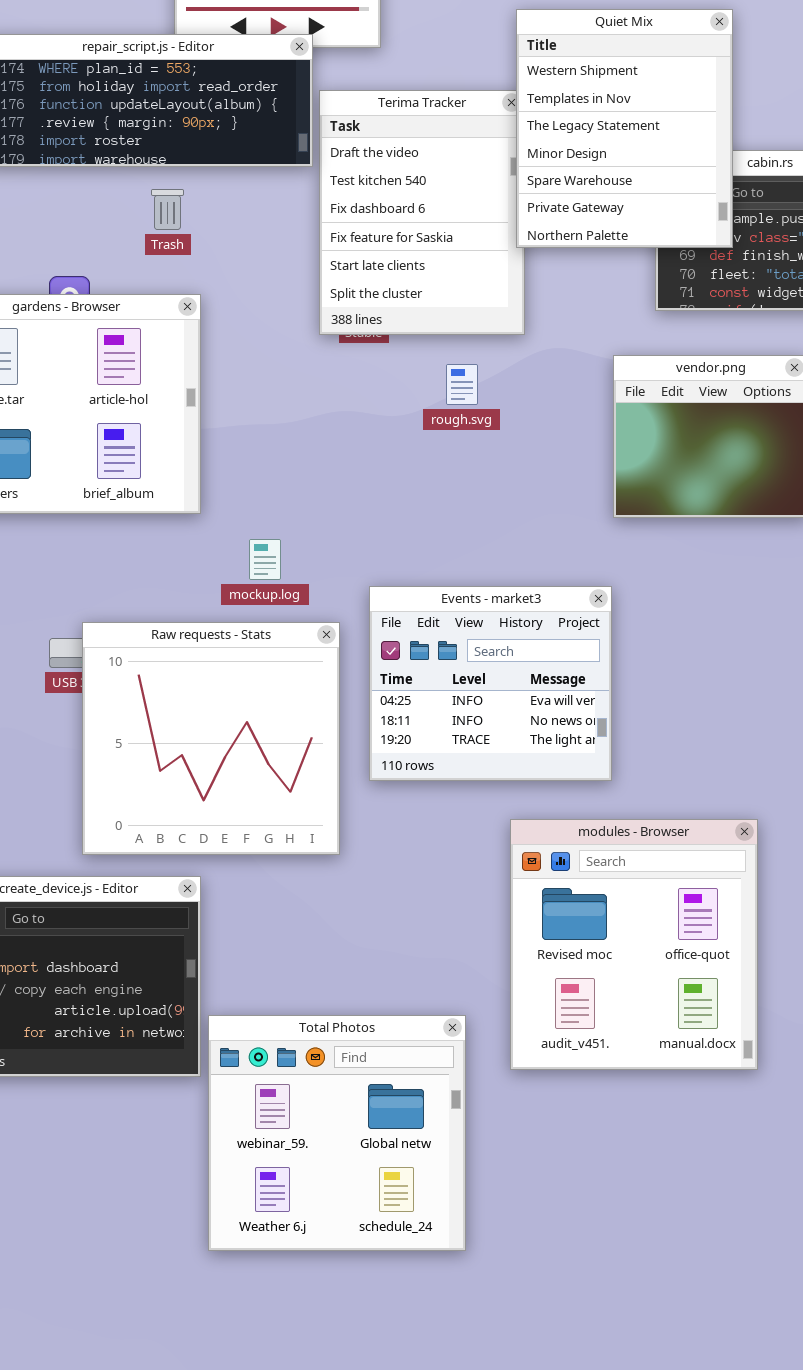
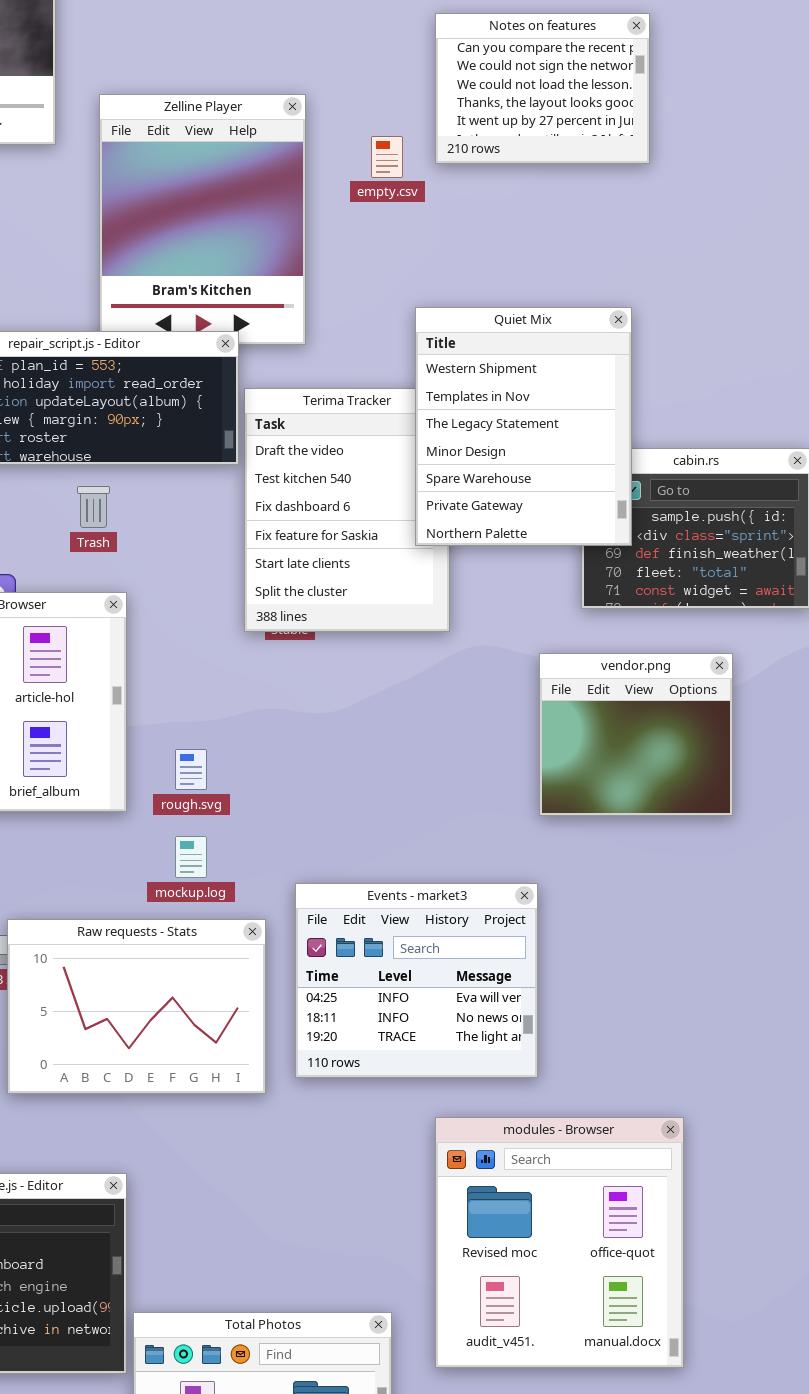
Quiet Mix: [516,9,733,248] -> [415,307,632,546], moved
rough.svg: [446,364,478,405] -> [175,749,207,790], moved
Raw requests - Stats: [82,622,340,855] -> [7,919,266,1094], resized

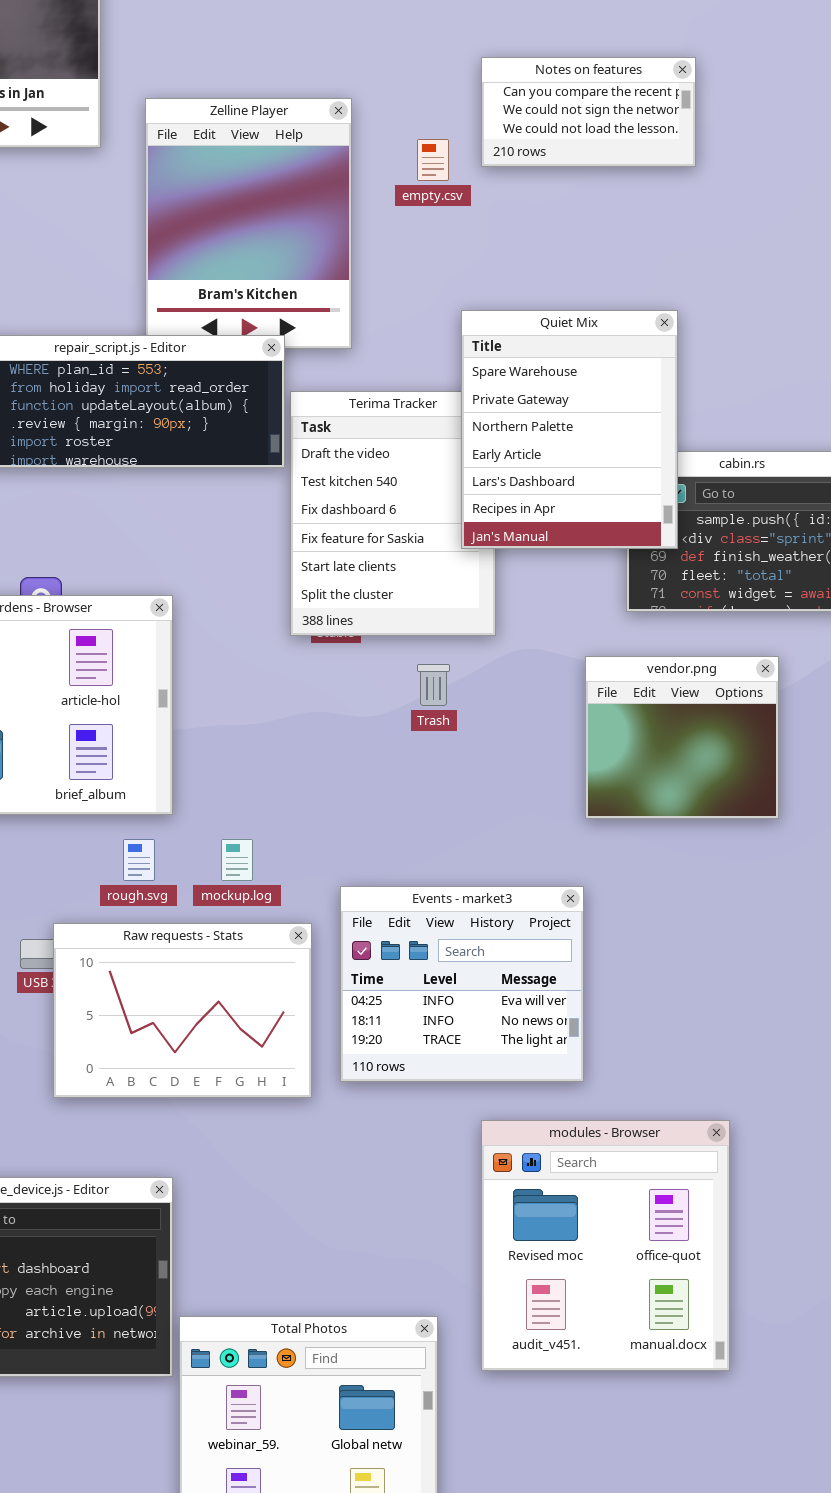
Notes on features: [435,13,650,164] -> [481,57,696,167], resized
Quiet Mix: [415,307,632,546] -> [461,310,678,549], scrolled down 4 rows
Trash: [77,486,110,528] -> [417,664,450,706], moved
rough.svg: [175,749,207,790] -> [123,839,155,881], moved

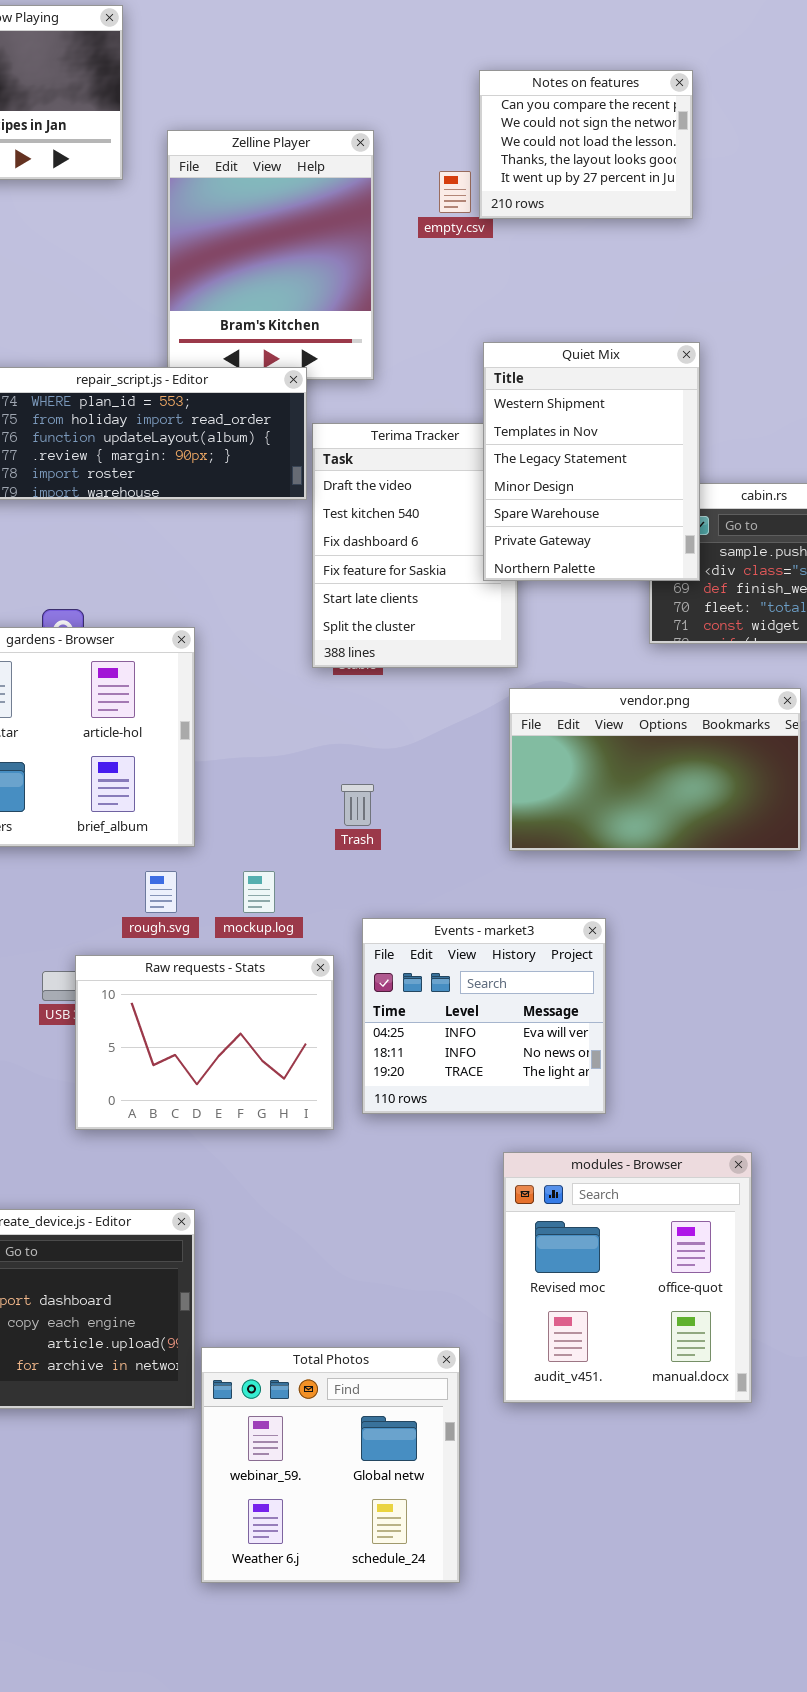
Notes on features: [481,57,696,167] -> [479,70,693,219], moved, resized
Quiet Mix: [461,310,678,549] -> [483,342,700,581], scrolled up 4 rows
vendor.png: [585,656,779,819] -> [509,688,801,851], resized
Trash: [417,664,450,706] -> [341,784,374,826], moved

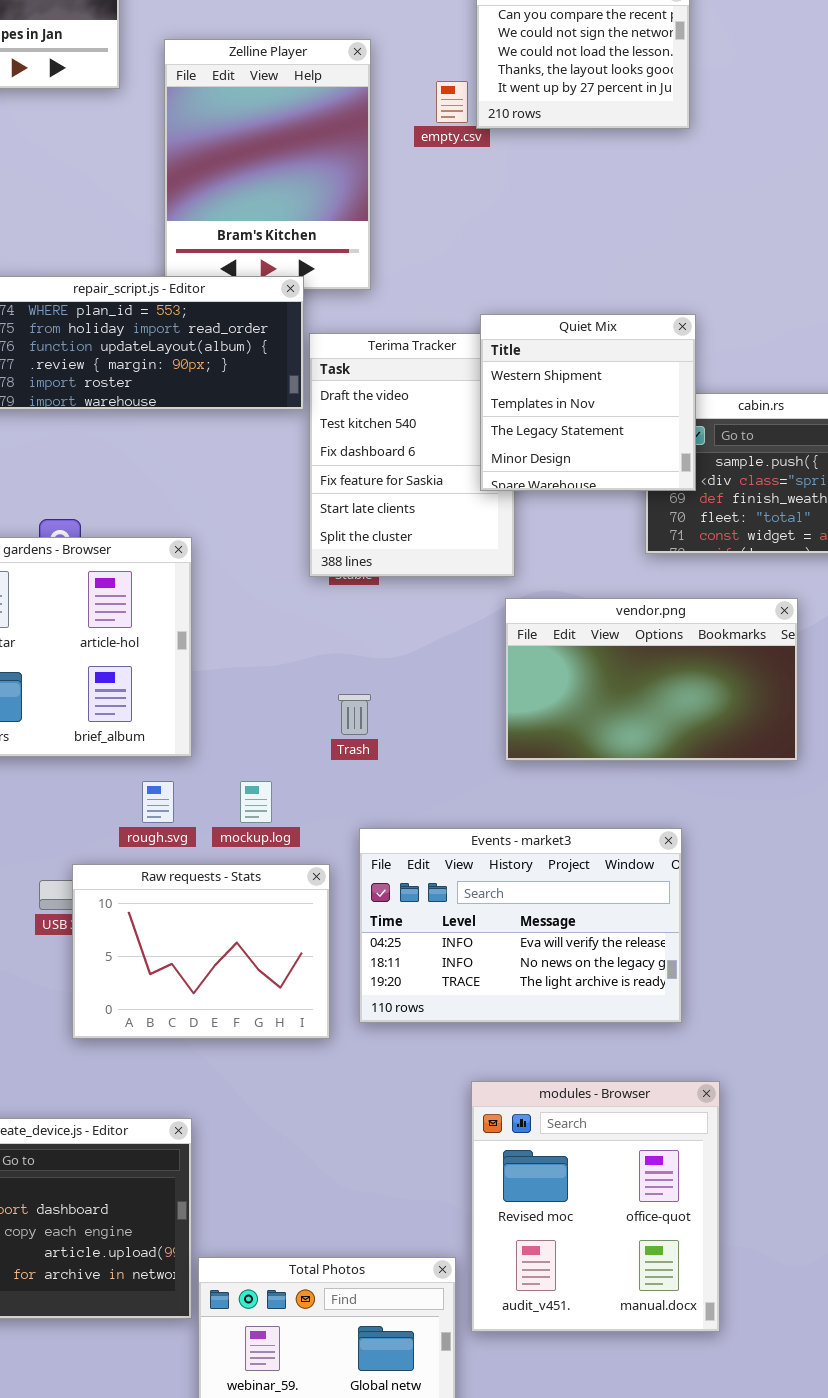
Quiet Mix: [483,342,700,581] -> [480,314,696,491], resized
Events - market3: [362,918,606,1114] -> [359,828,682,1023], resized
modules - Browser: [503,1152,752,1403] -> [471,1081,720,1332], moved

